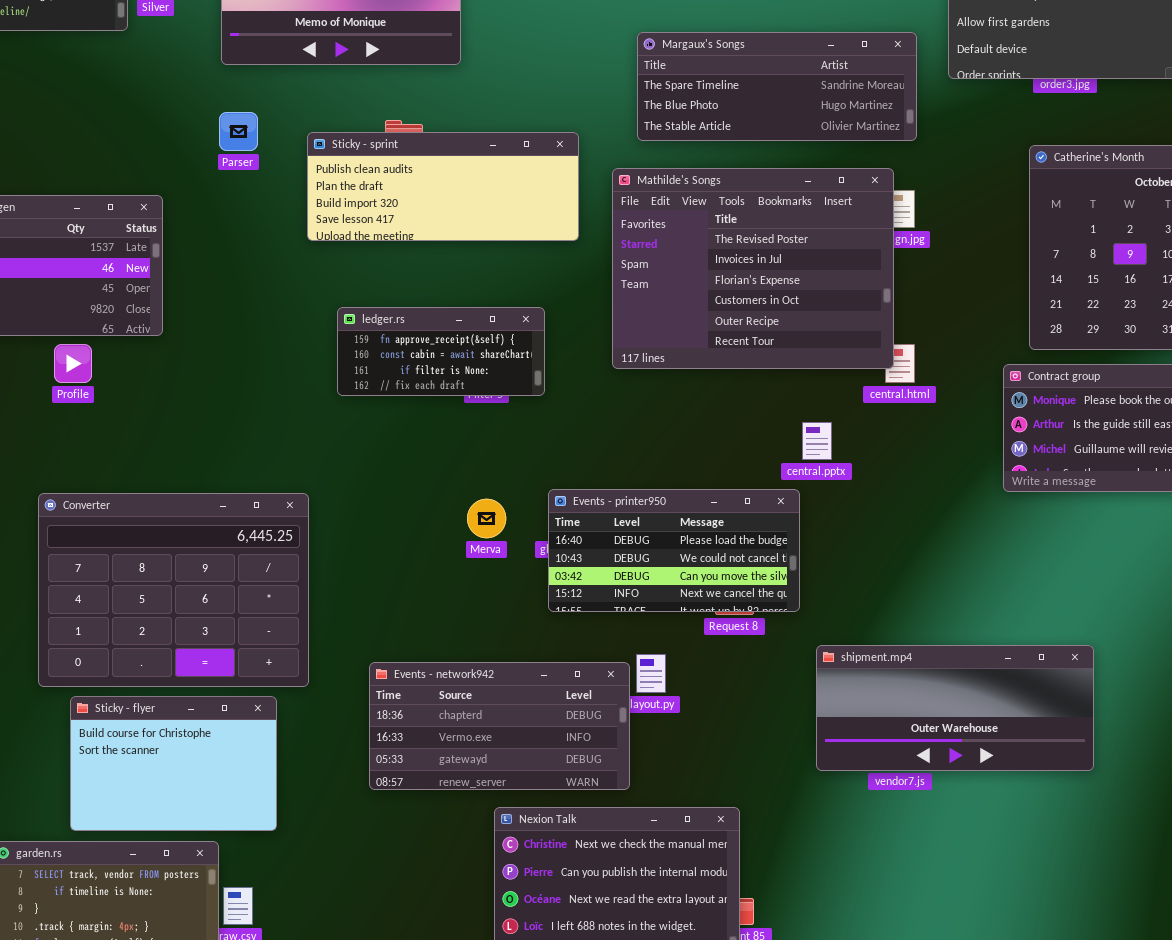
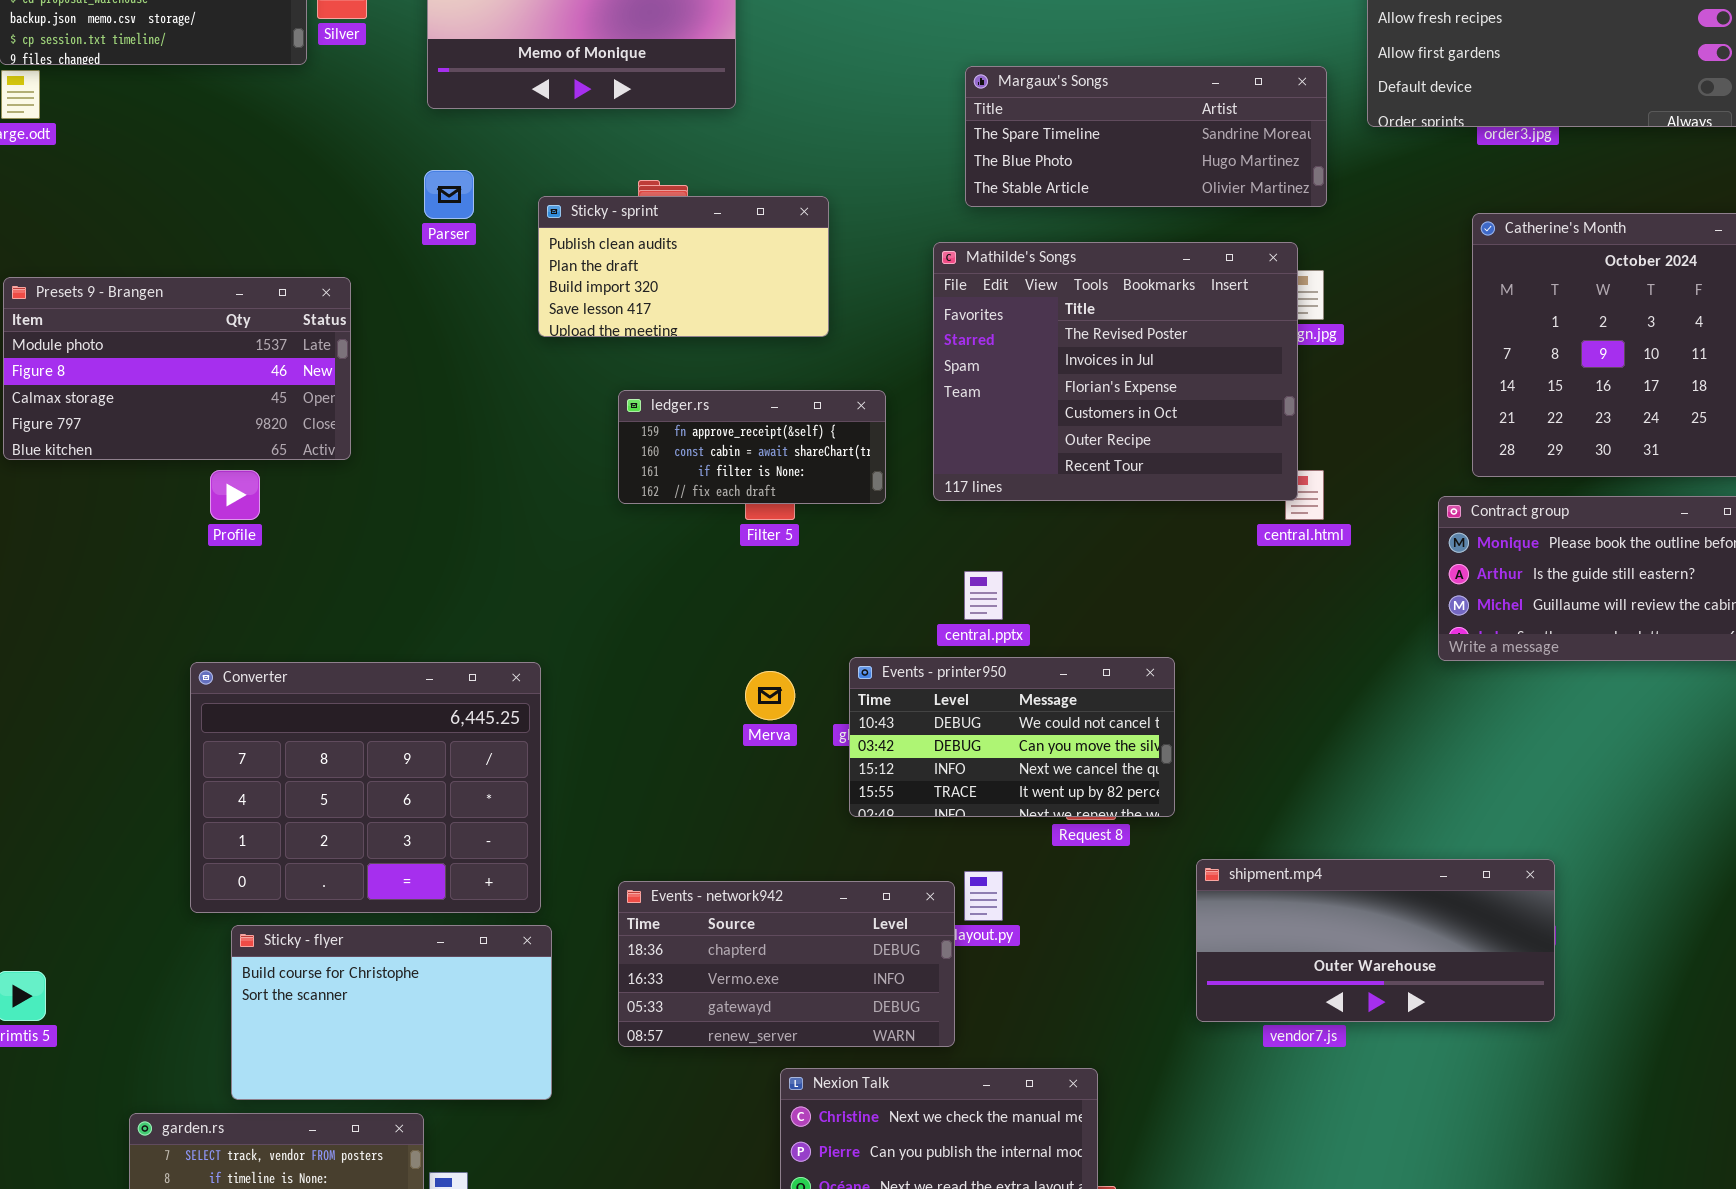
Sticky - sprint: [307,132,579,241] -> [538,196,829,337], resized
ledger.rs: [337,307,545,396] -> [618,390,886,504], moved
central.pptx: [802,422,832,460] -> [964,571,1003,620], moved
Events - printer950: [548,489,800,612] -> [849,657,1175,817], scrolled down 1 row
Sticky - flyer: [70,696,277,831] -> [231,925,552,1100], resized

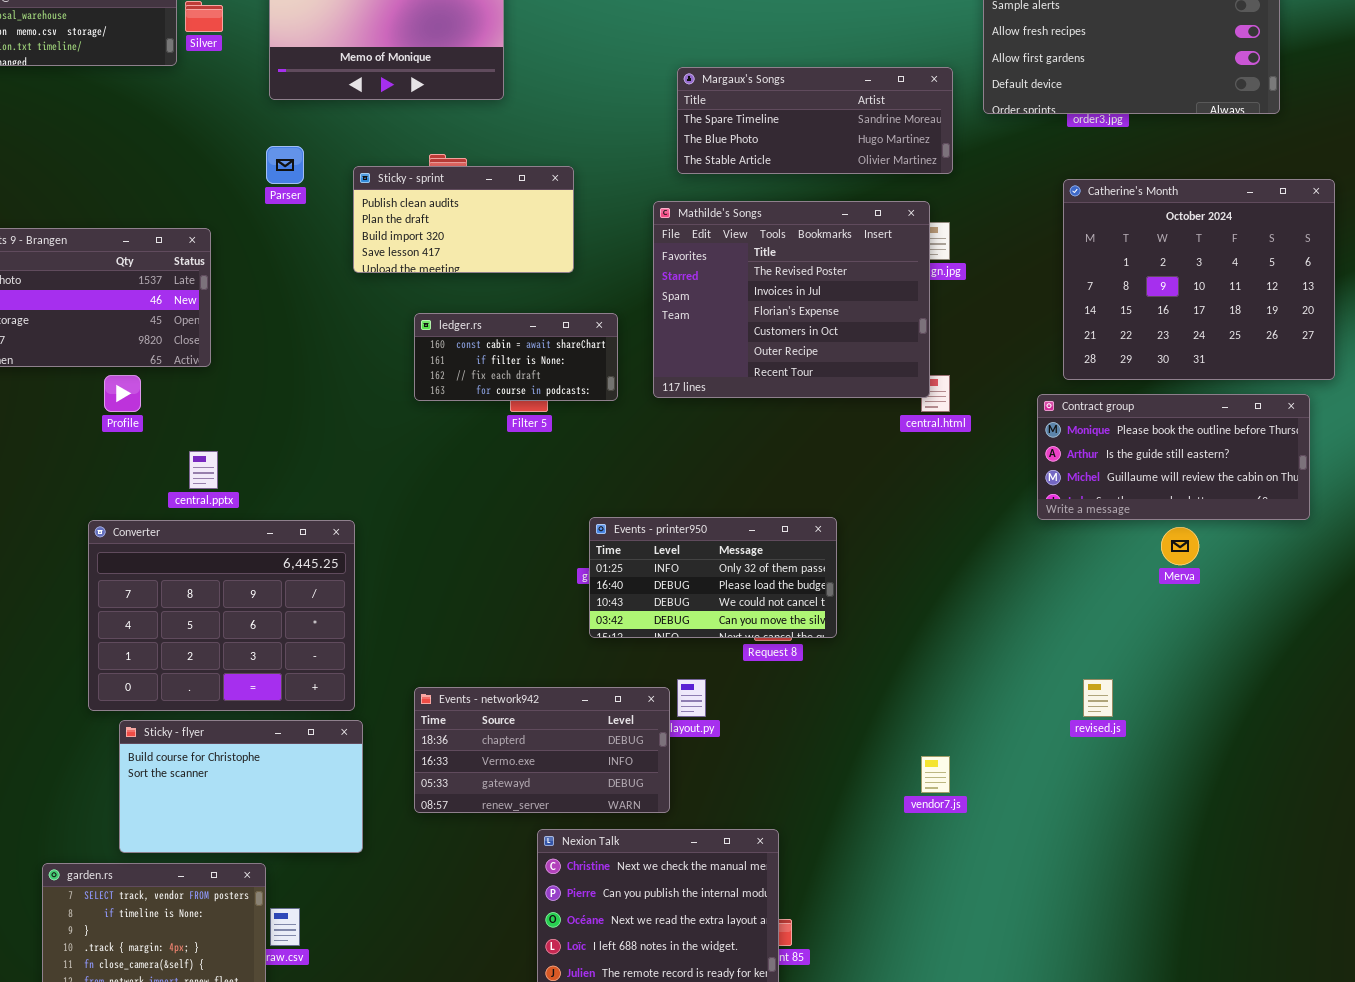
ledger.rs: [618,390,886,504] -> [414,313,618,401], scrolled down 1 row
central.pptx: [964,571,1003,620] -> [189,451,218,489], moved
Events - printer950: [849,657,1175,817] -> [589,517,837,638], scrolled up 2 rows
Merva: [745,671,795,720] -> [1161,527,1199,565], moved
shipment.mp4: [1196,859,1555,1022] -> none, closed

